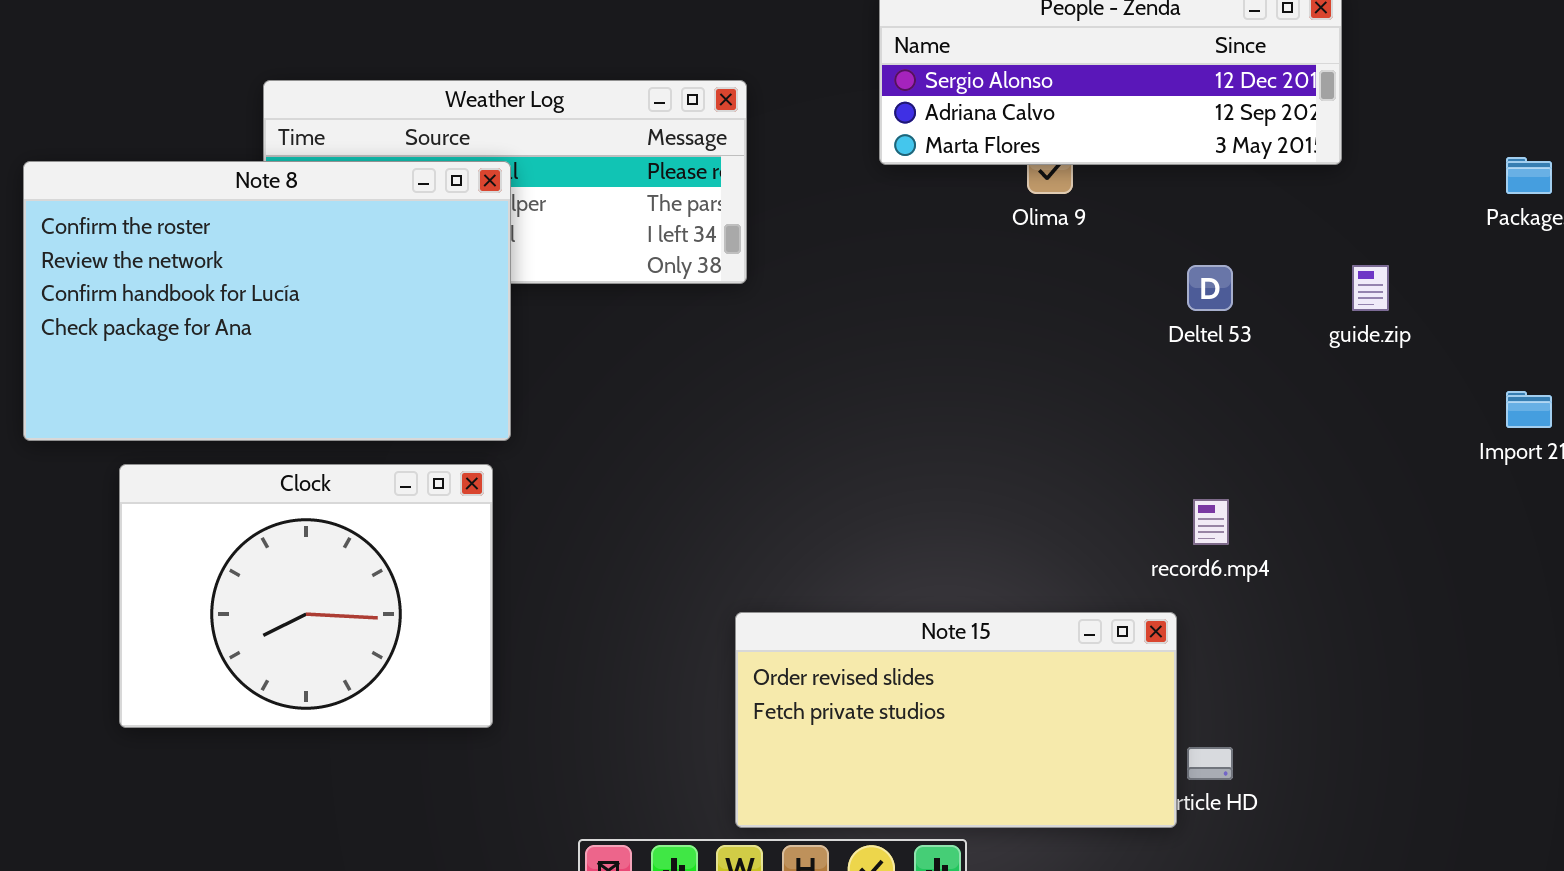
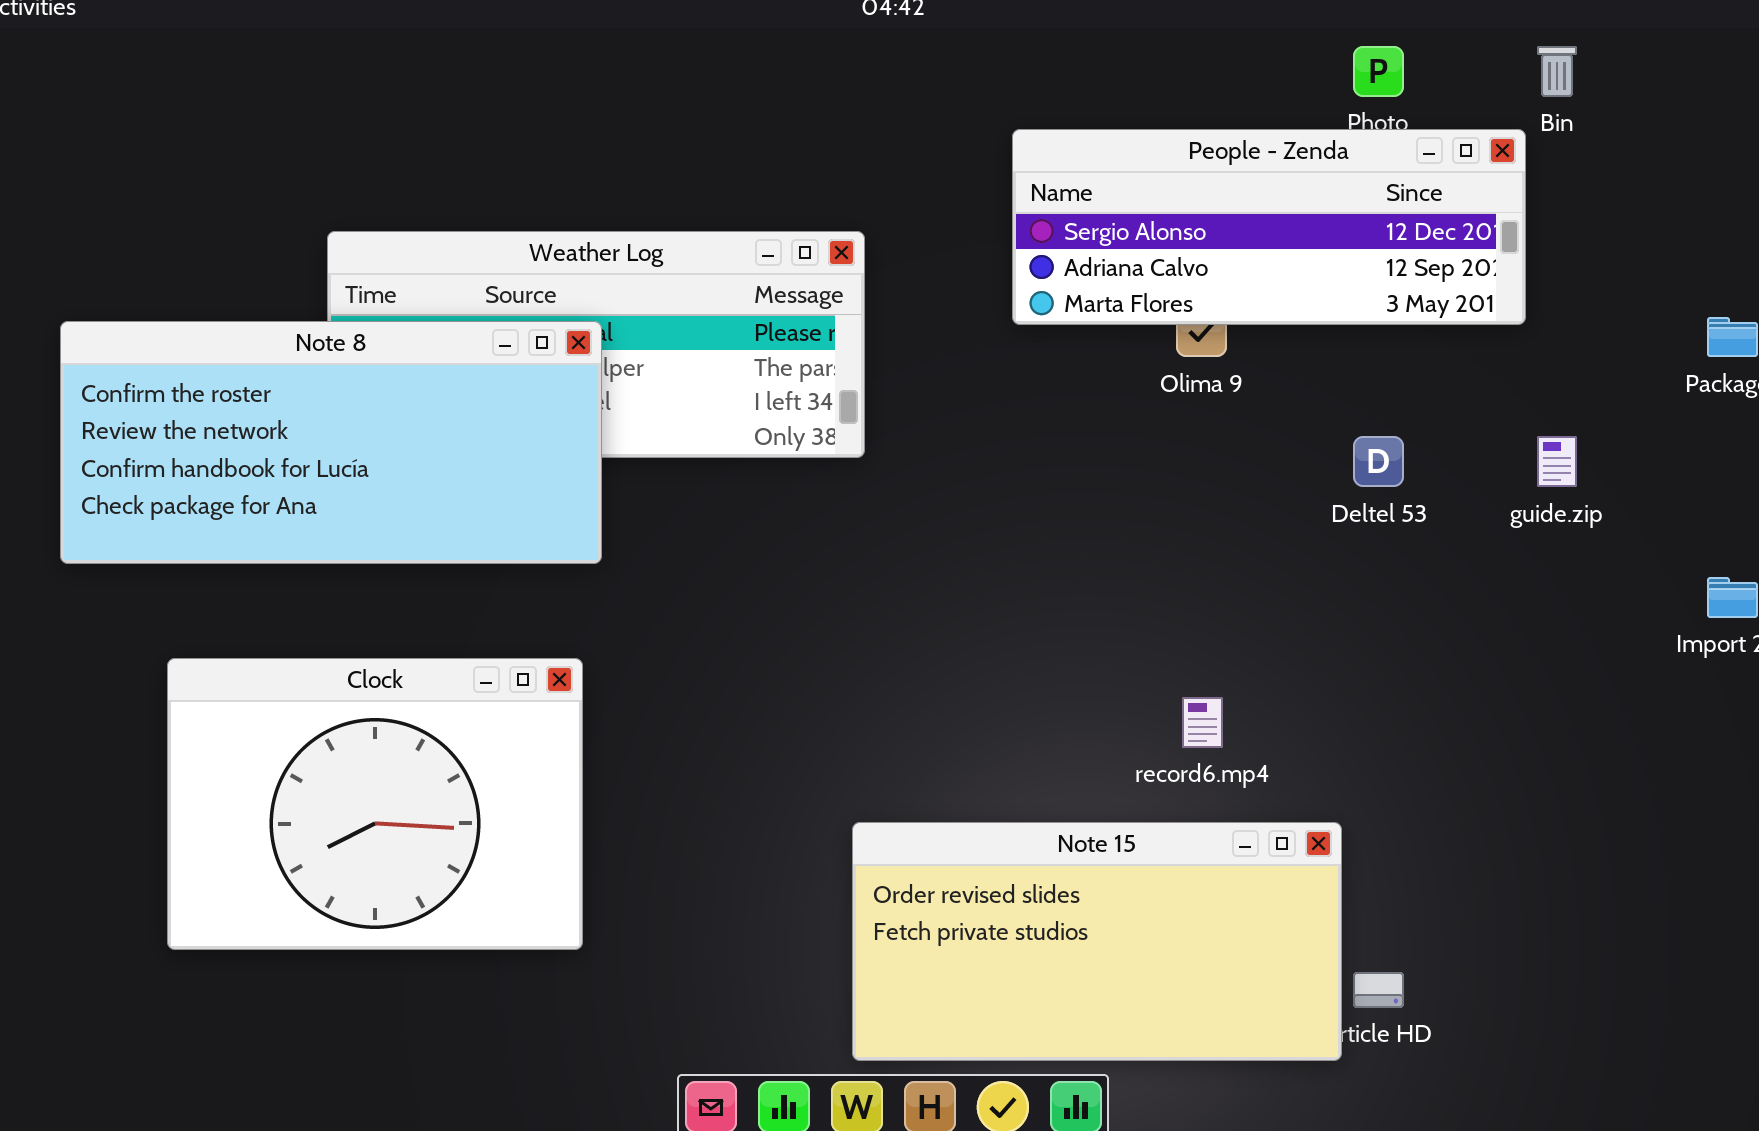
Note 8: [23,161,511,441] -> [60,321,602,564], resized
record6.mp4: [1193,499,1229,545] -> [1182,697,1223,748], moved

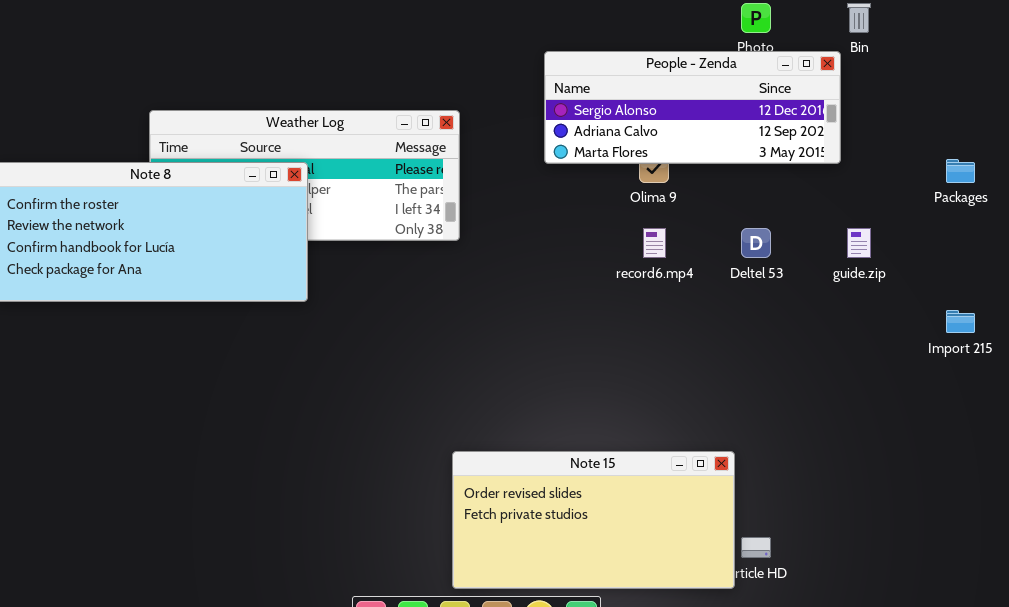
Clock: [167,658,583,950] -> none, closed
record6.mp4: [1182,697,1223,748] -> [643,228,666,258], moved

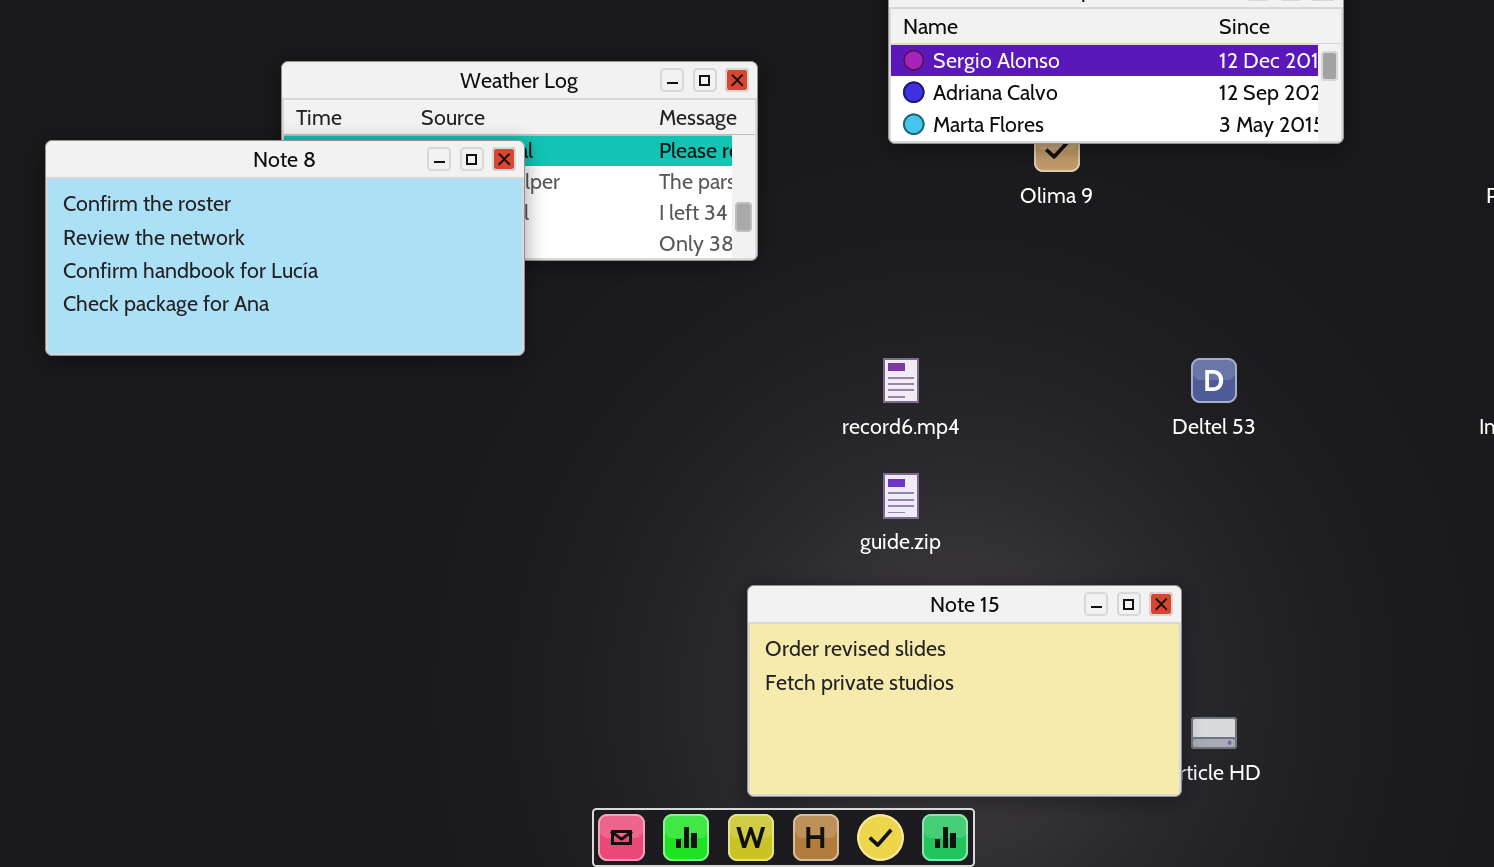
record6.mp4: [643,228,666,258] -> [883,358,919,403], moved
Deltel 53: [741,228,771,258] -> [1191,358,1237,403], moved
guide.zip: [847,228,871,258] -> [883,473,919,519], moved

